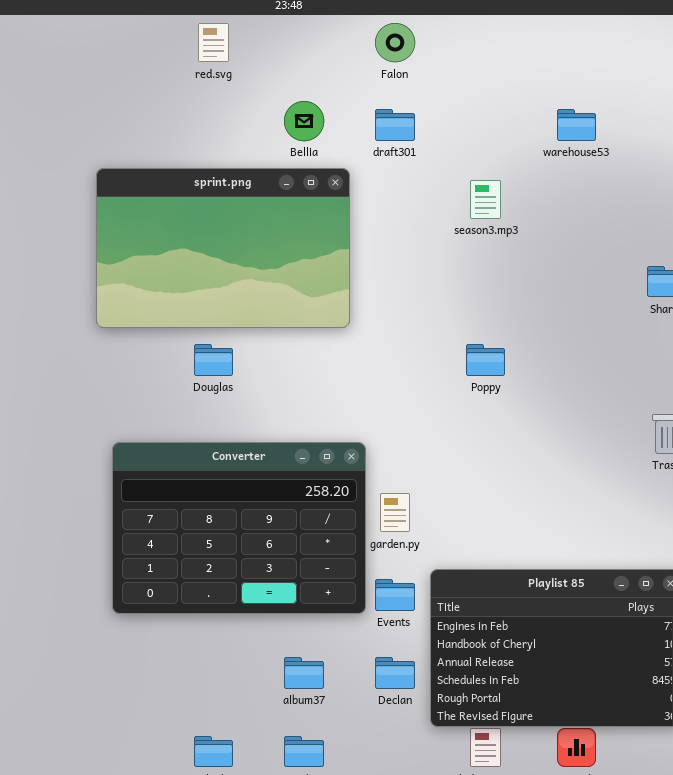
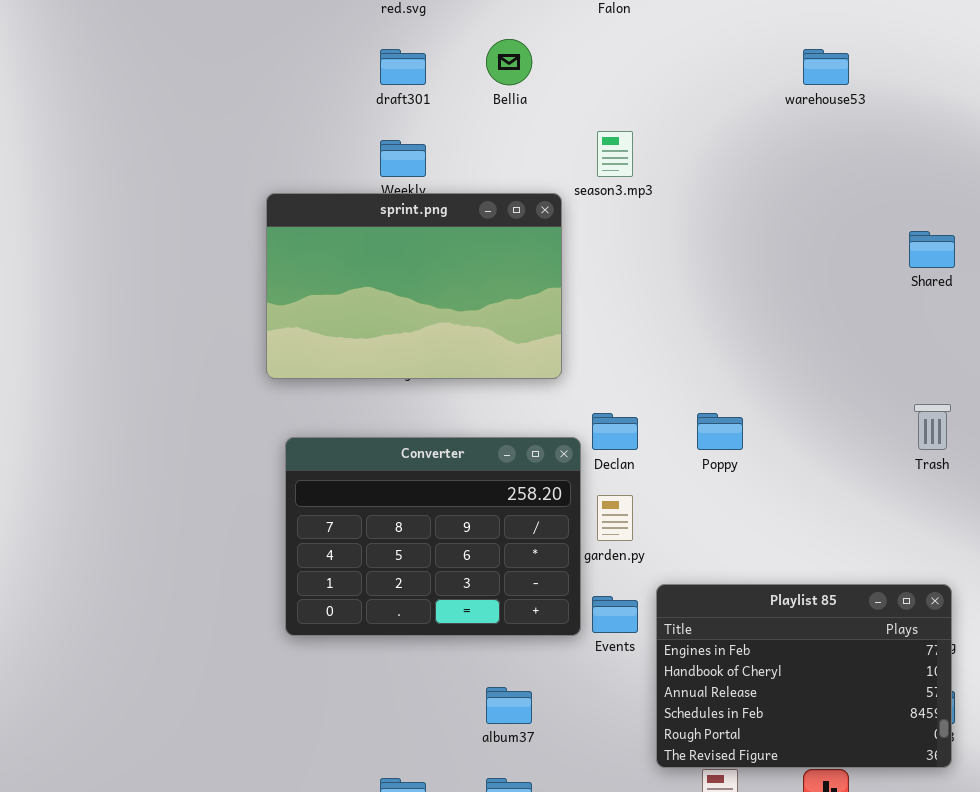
draft301: [375,109,415,141] -> [380,49,426,85], moved
sprint.png: [96,168,350,328] -> [266,193,562,379], moved
season3.mp3: [470,180,501,219] -> [597,131,633,177], moved
Poppy: [466,344,505,376] -> [697,413,743,450], moved
Declan: [375,657,415,689] -> [592,413,638,450], moved

